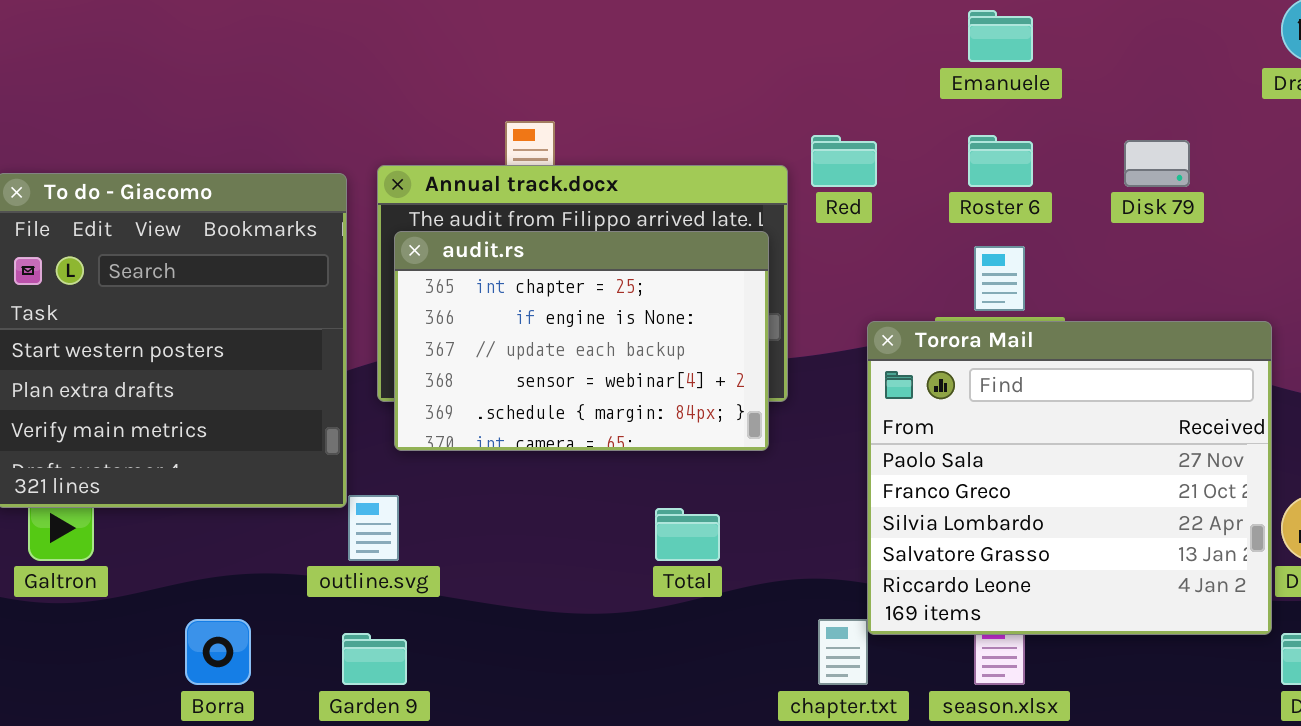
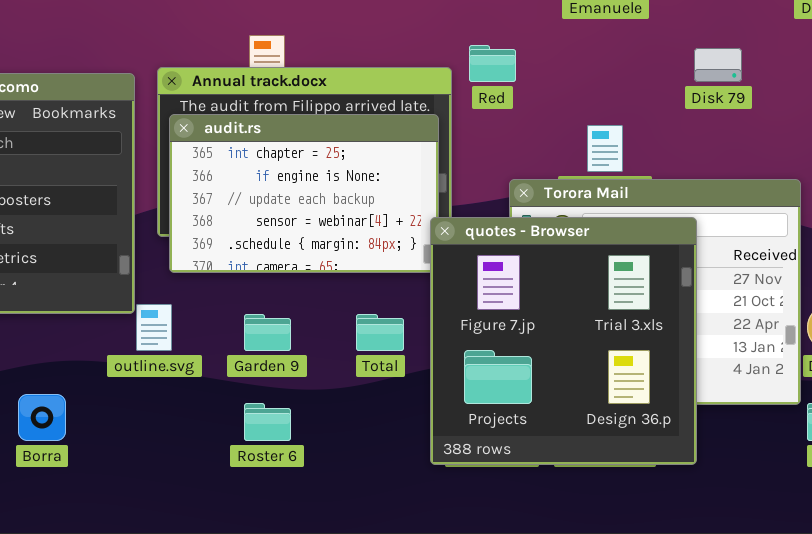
Roster 6: [968,135,1033,187] -> [244,403,291,441], moved
quotes - Browser: none -> [430,217,697,465], opened
Garden 9: [342,633,407,685] -> [244,314,291,351], moved

